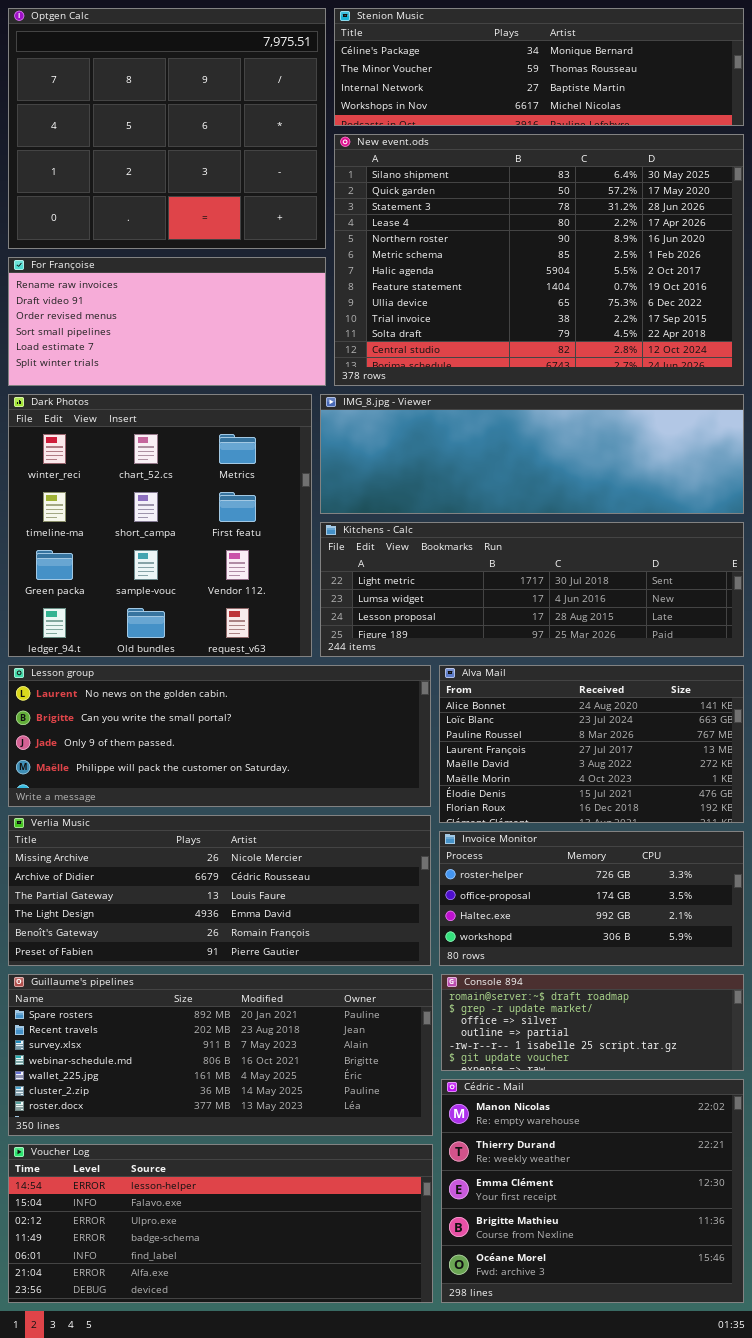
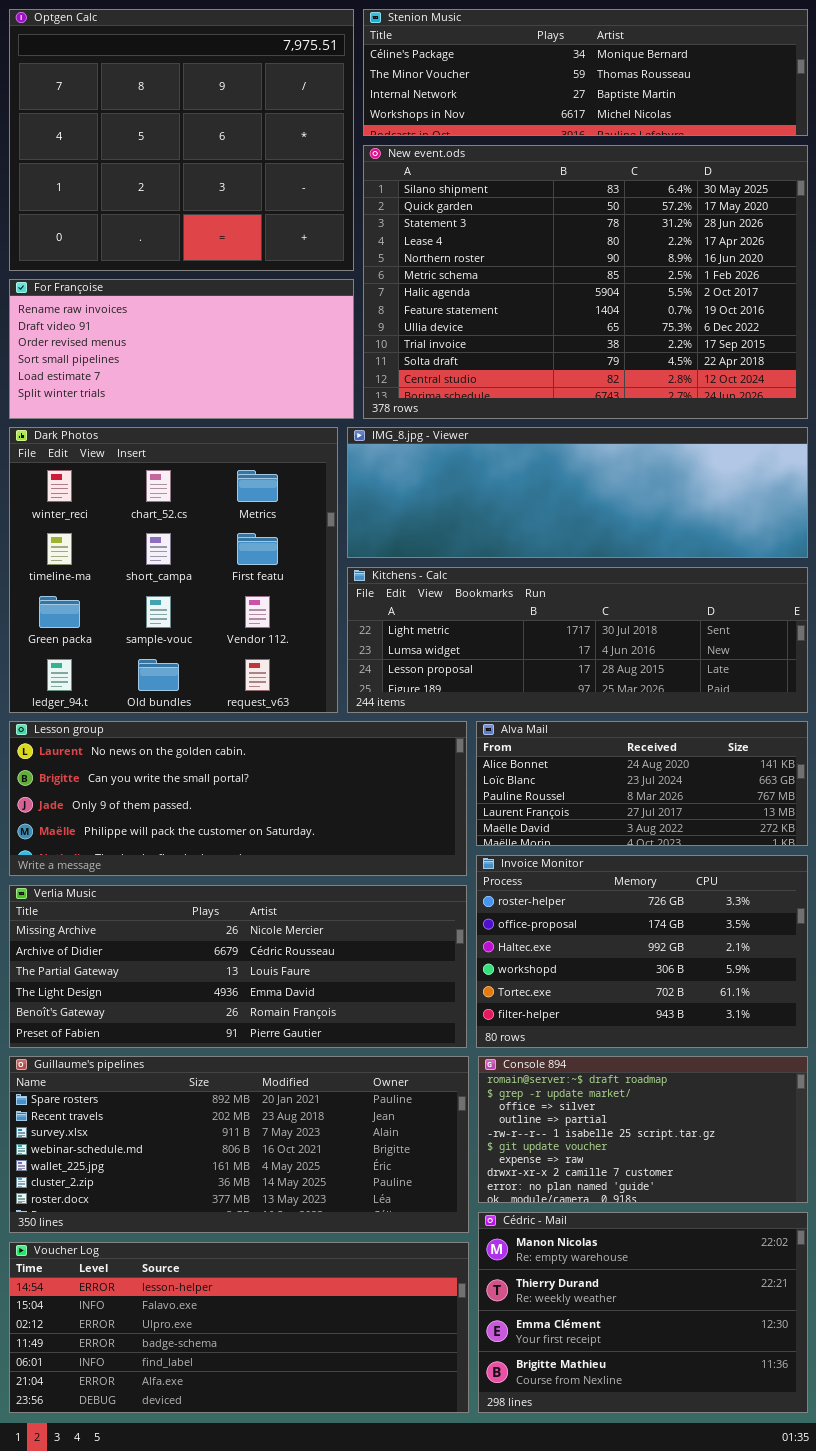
Alva Mail: [439,665,744,823] -> [476,721,808,846], resized
Invoice Monitor: [439,831,744,966] -> [476,855,808,1048], resized
Console 894: [441,974,744,1071] -> [478,1056,808,1203], resized
Cédric - Mail: [441,1079,744,1303] -> [478,1212,808,1413], resized

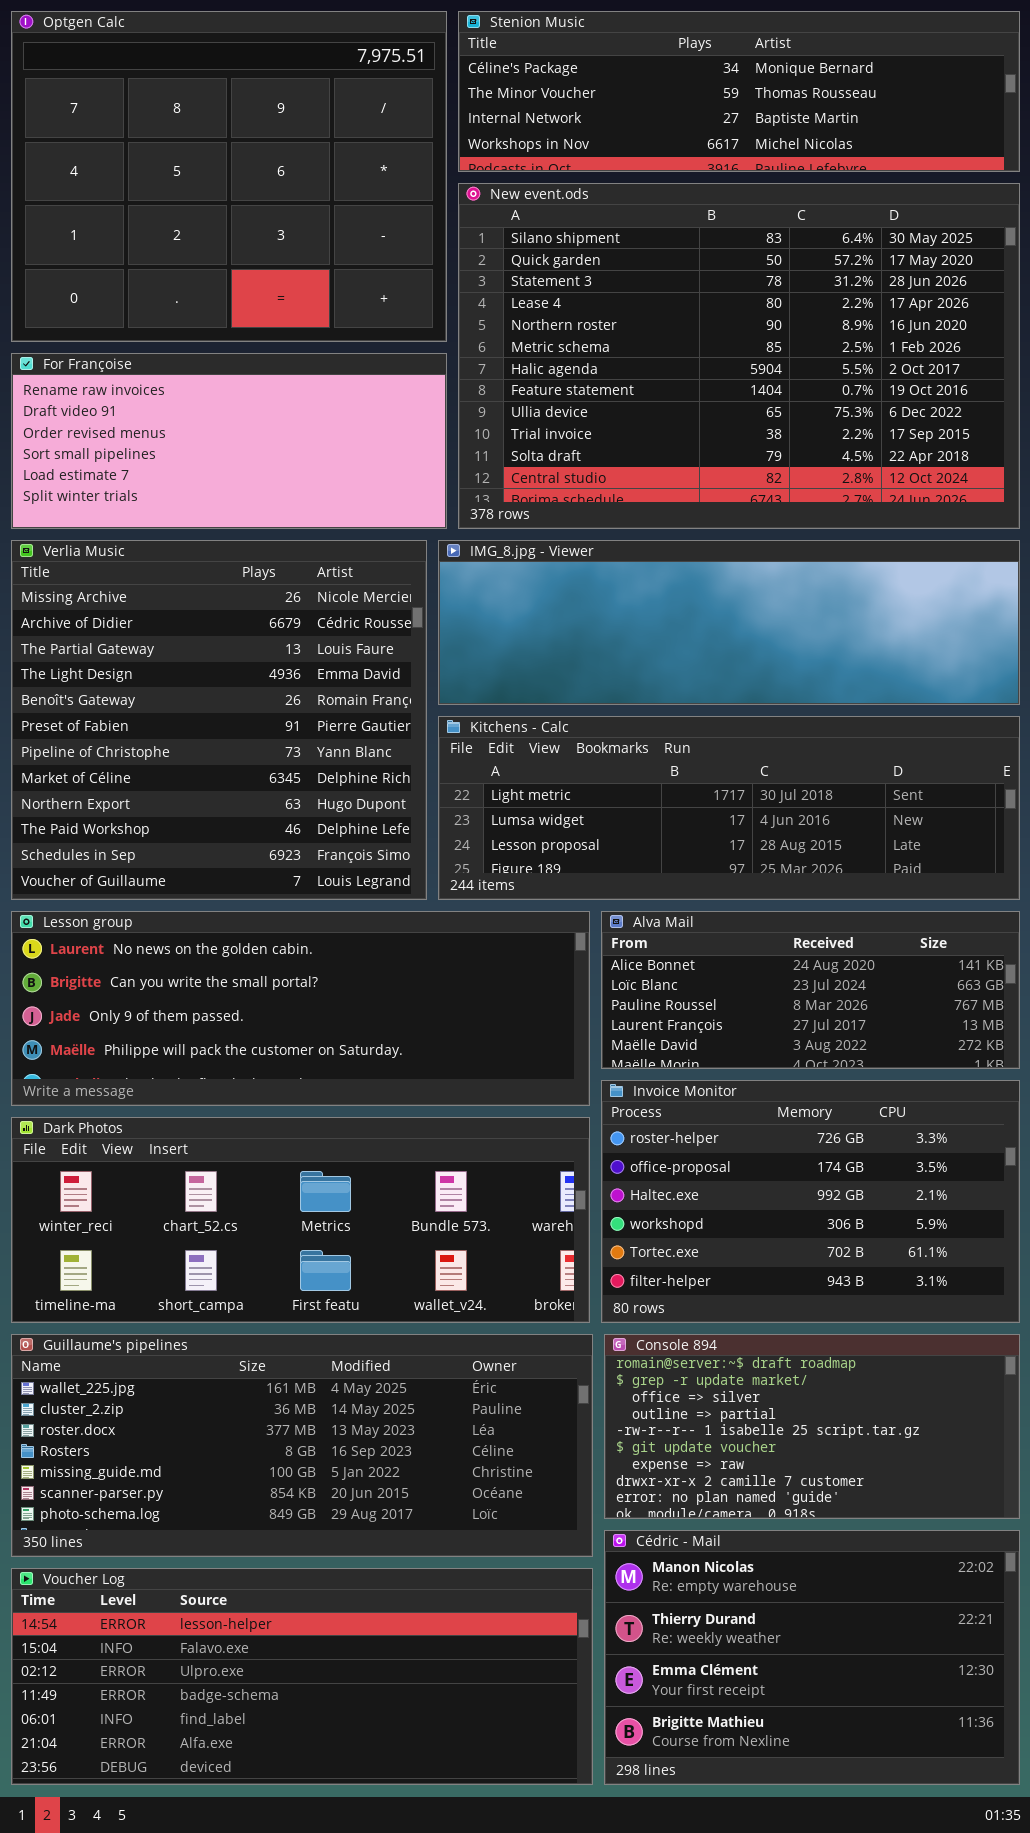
Dark Photos: [9,427,338,713] -> [11,1117,590,1323], moved, resized
Verlia Music: [9,885,467,1048] -> [11,540,427,900], moved, resized
Guillaume's pipelines: [9,1056,469,1233] -> [11,1334,593,1557], scrolled down 4 rows

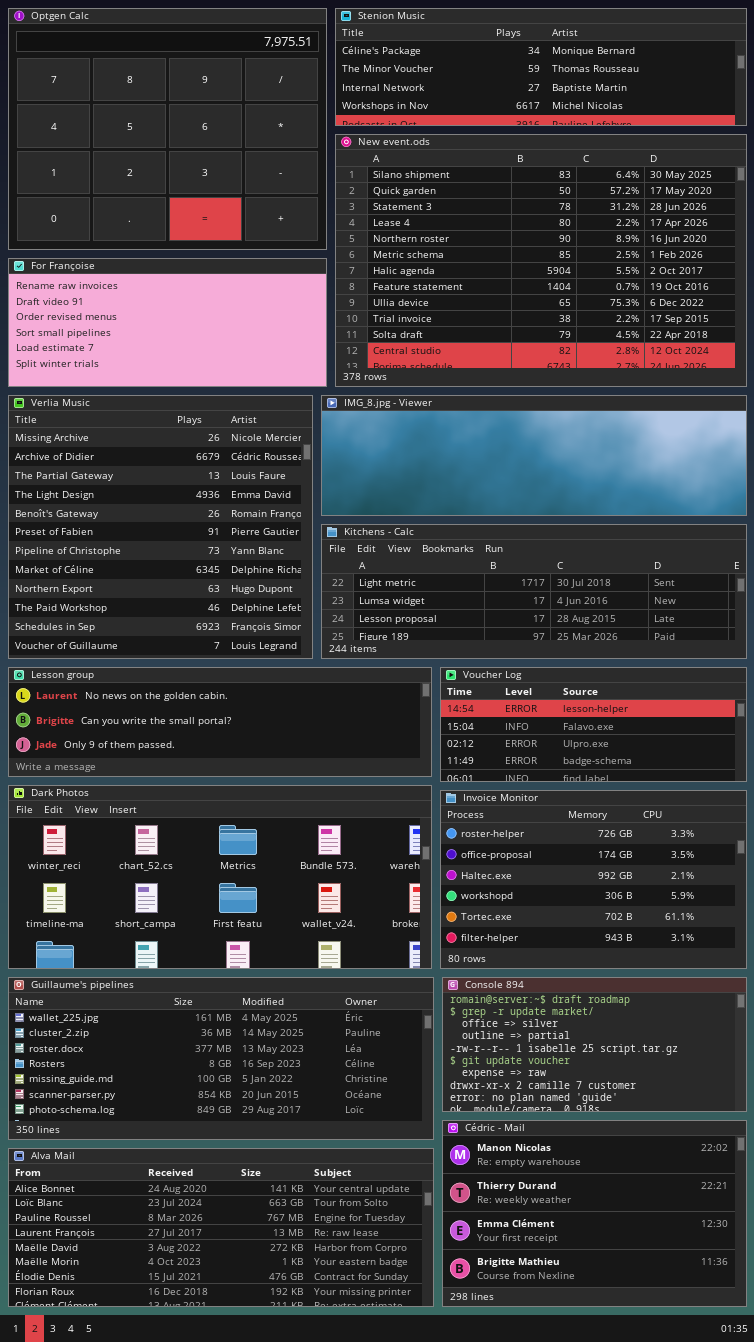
Lesson group: [11,911,590,1106] -> [8,667,432,777], resized
Alva Mail: [601,911,1020,1069] -> [8,1148,434,1307], moved, resized
Dark Photos: [11,1117,590,1323] -> [8,785,432,969], resized
Voucher Log: [11,1568,593,1785] -> [440,667,747,782], moved, resized

